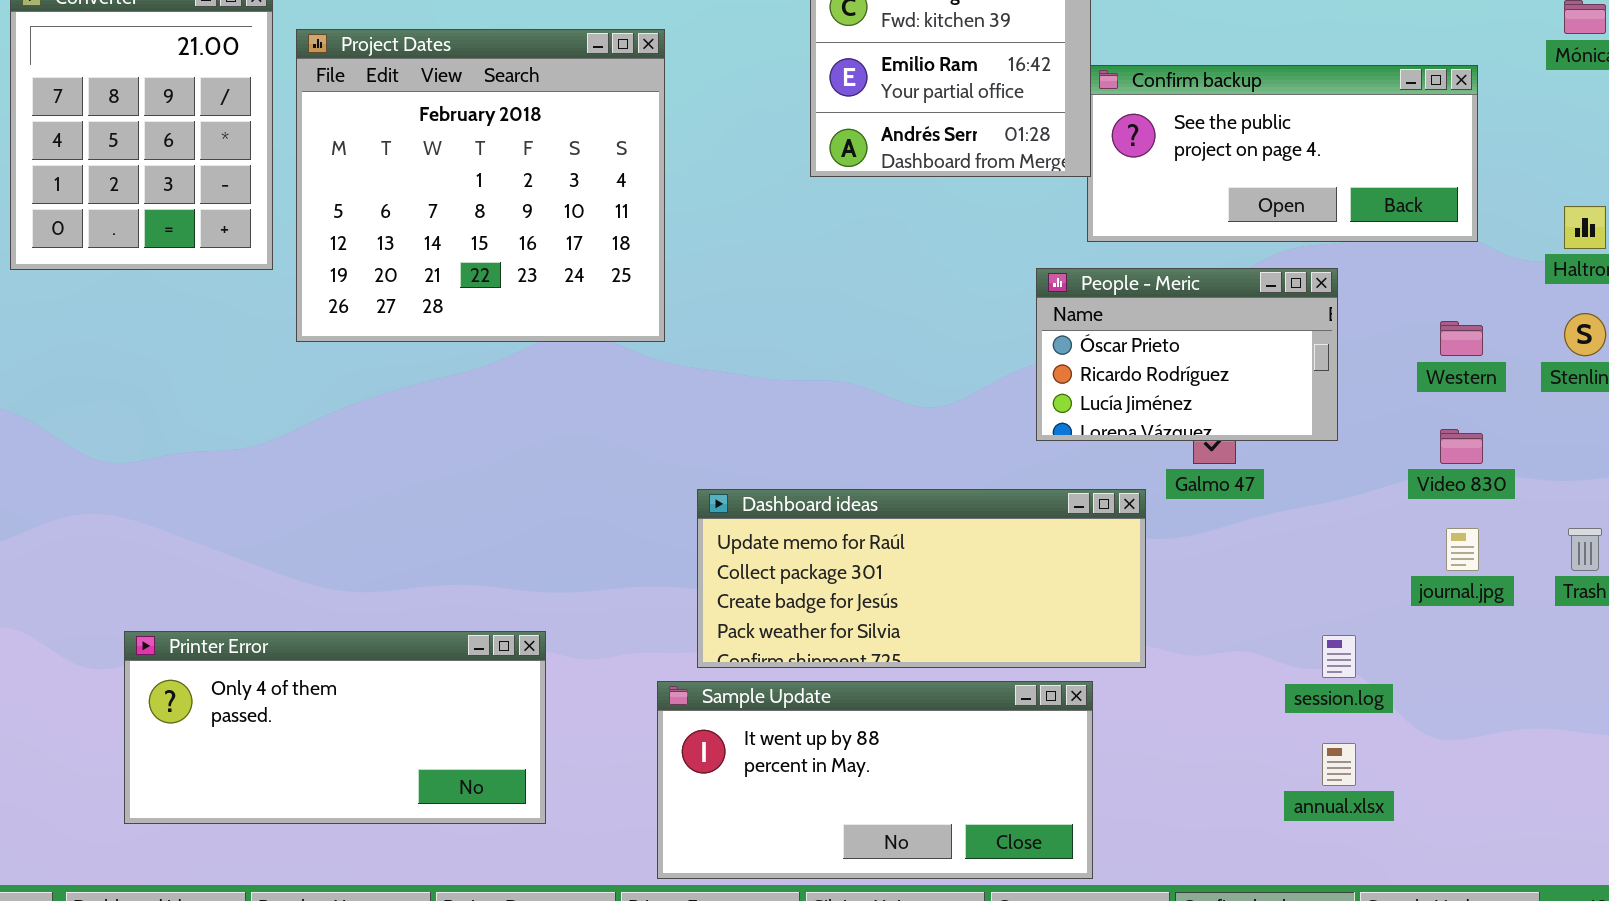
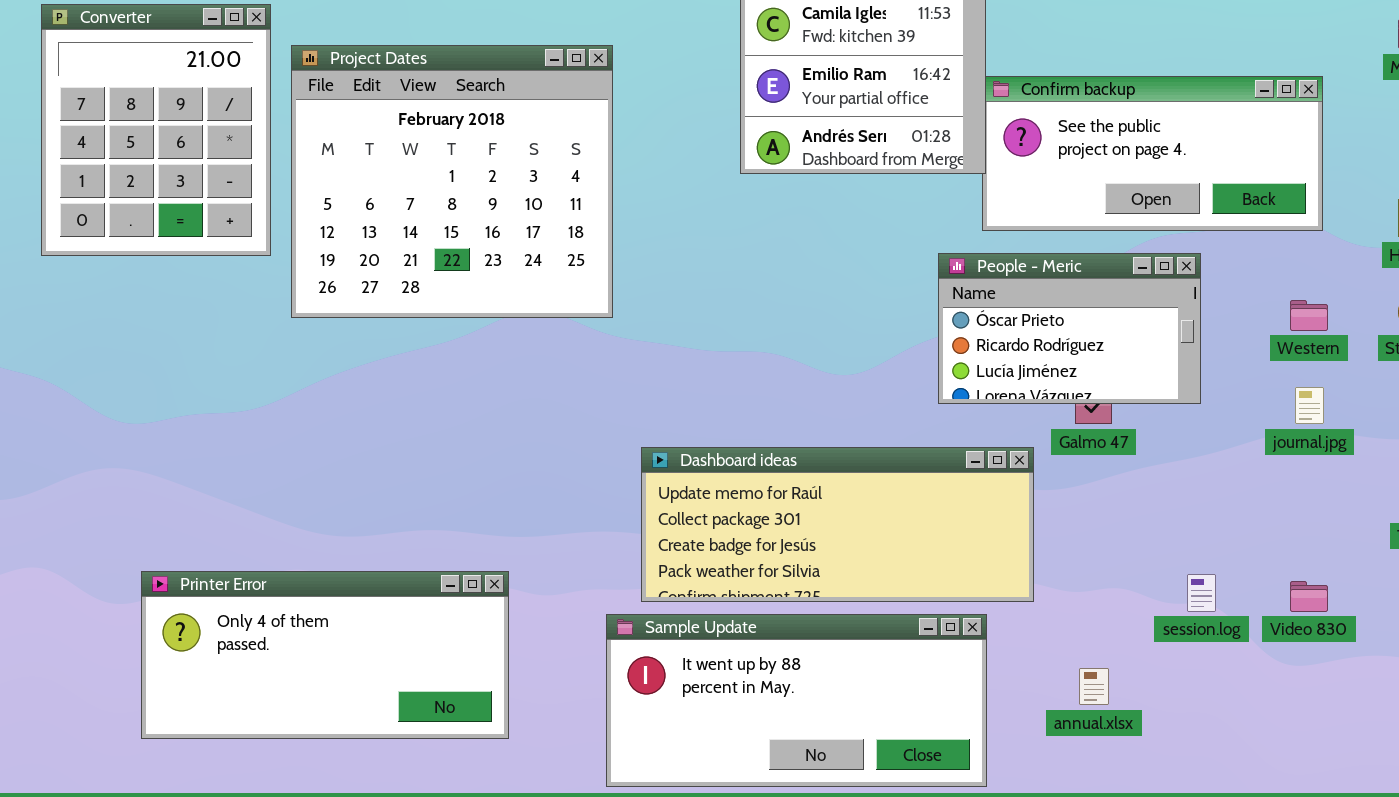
Video 830: [1440,429,1483,464] -> [1290,581,1328,612], moved
journal.jpg: [1446,528,1479,571] -> [1295,387,1324,424], moved
annual.xlsx: [1322,743,1356,786] -> [1079,668,1109,705], moved

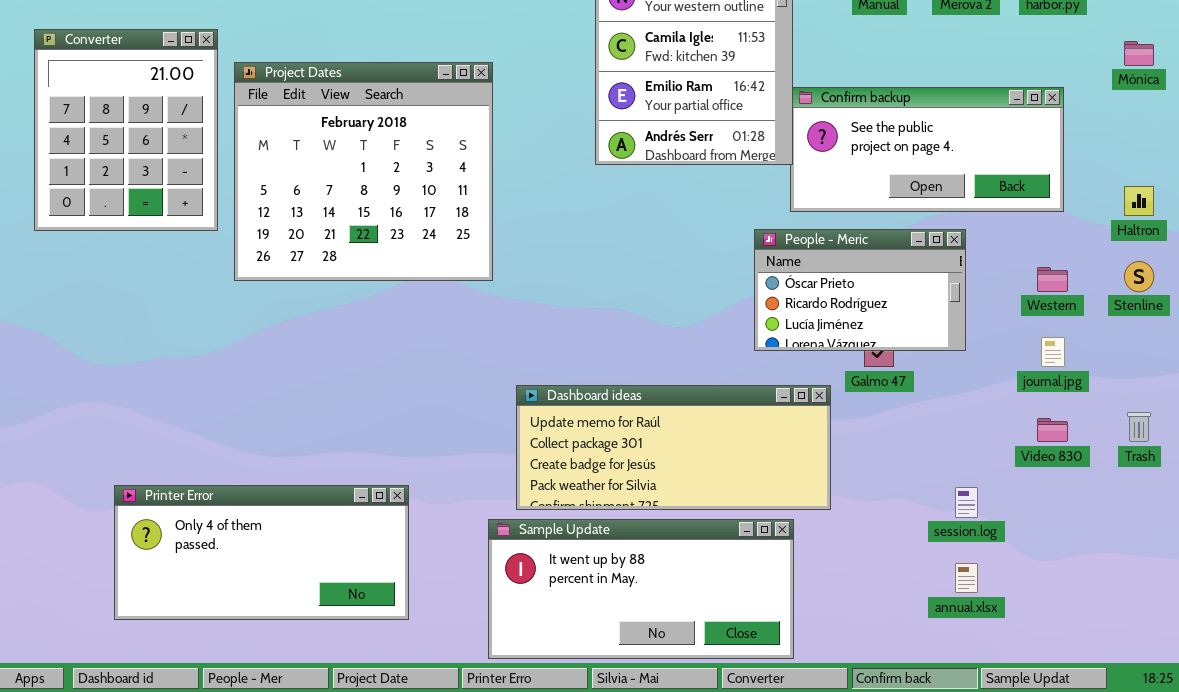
Video 830: [1290,581,1328,612] -> [1037,418,1068,442], moved
annual.xlsx: [1079,668,1109,705] -> [955,563,978,593], moved

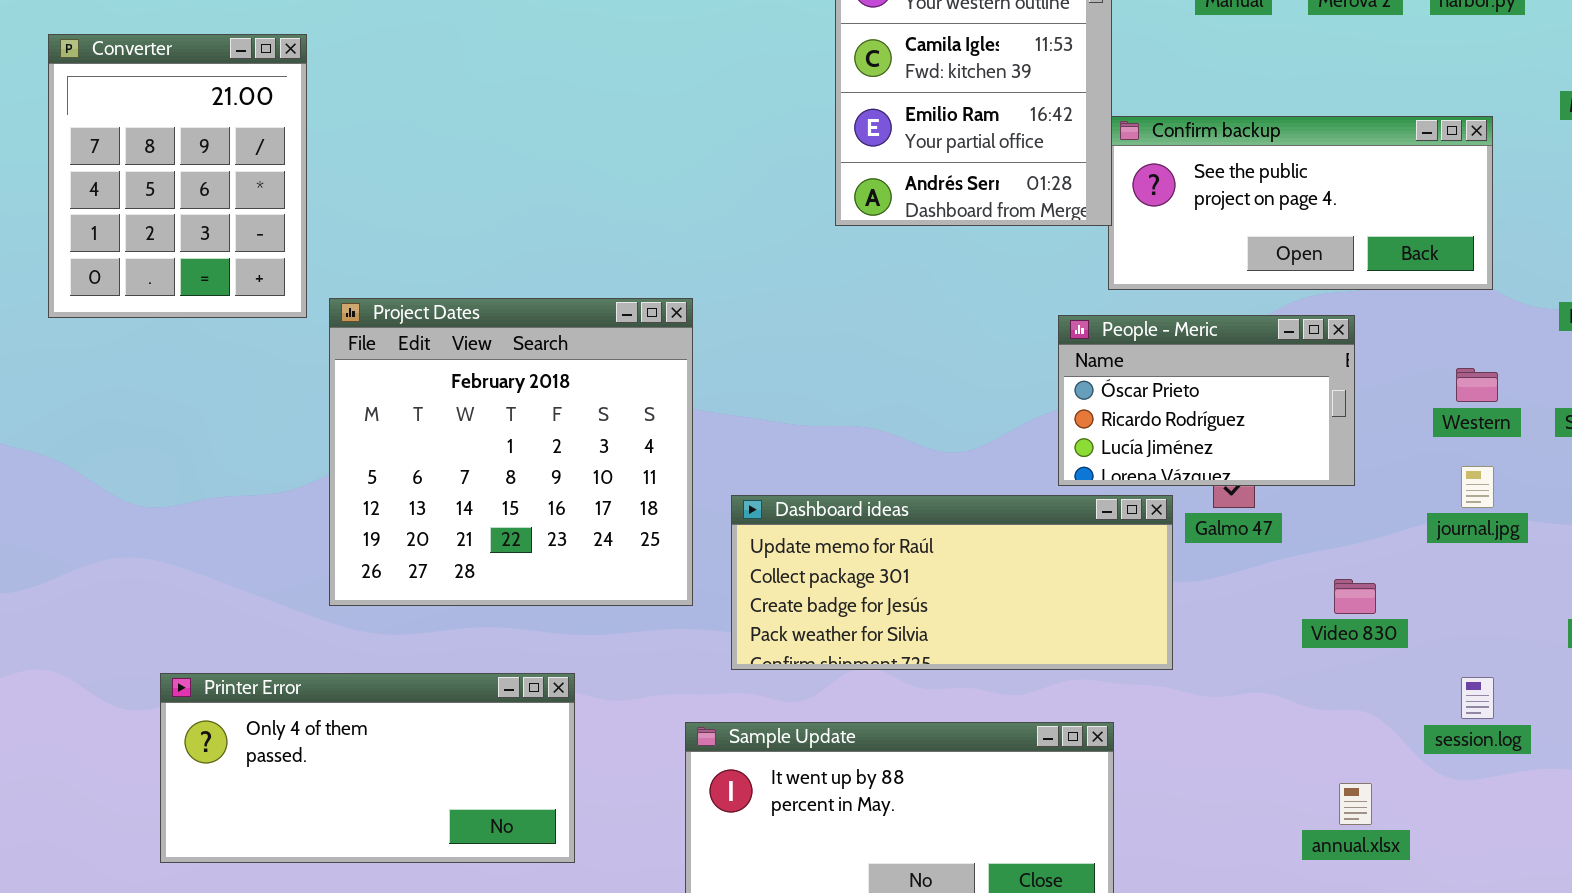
Project Dates: [234,62,493,281] -> [329,298,693,606], moved
Dashboard ideas: [516,385,831,510] -> [731,495,1173,670], moved
Video 830: [1037,418,1068,442] -> [1334,579,1376,614], moved
session.log: [955,487,978,518] -> [1461,677,1494,719], moved

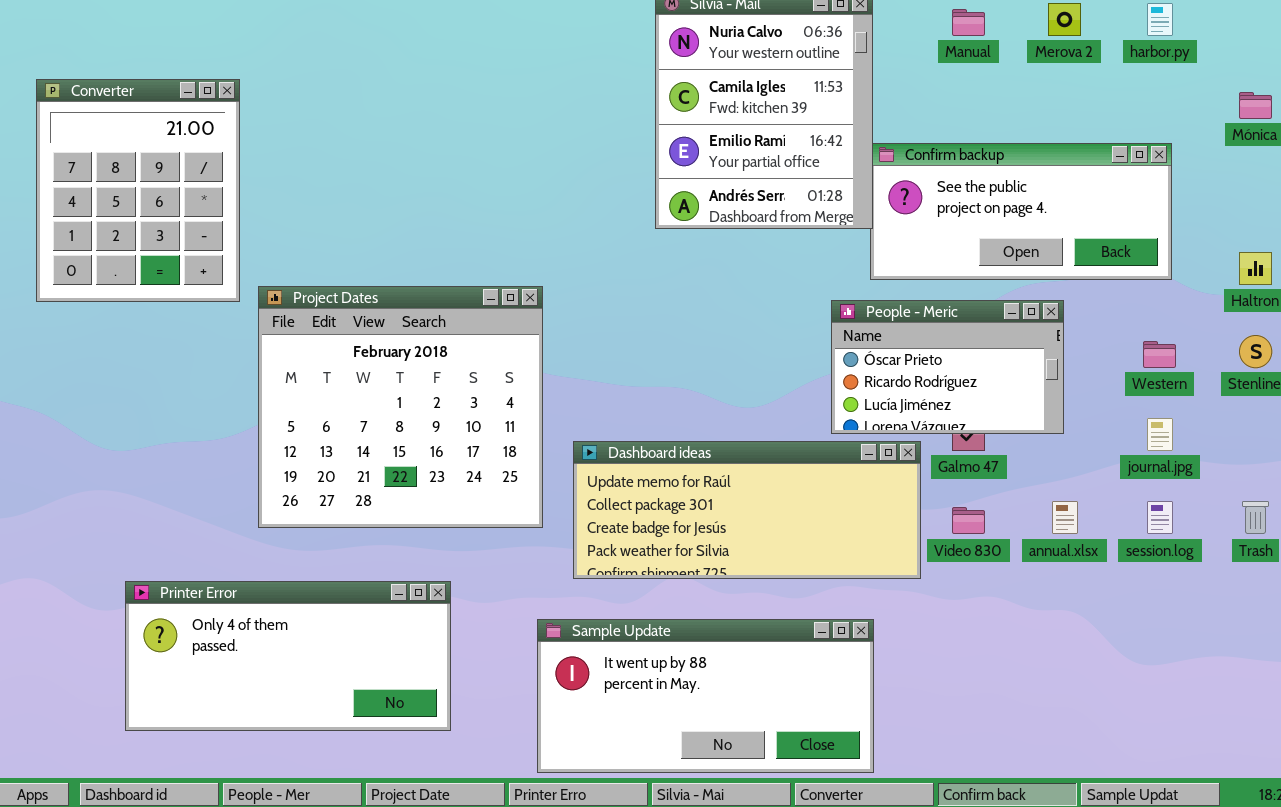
Video 830: [1334,579,1376,614] -> [952,507,985,534], moved
session.log: [1461,677,1494,719] -> [1147,501,1173,534], moved
annual.xlsx: [1339,783,1372,825] -> [1052,501,1078,534], moved

